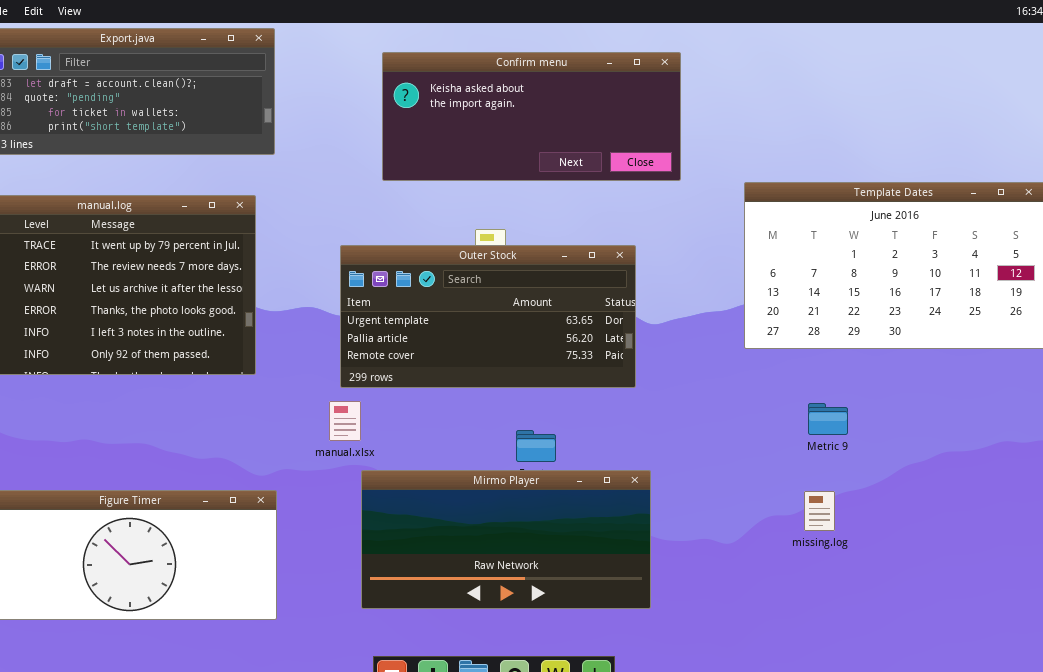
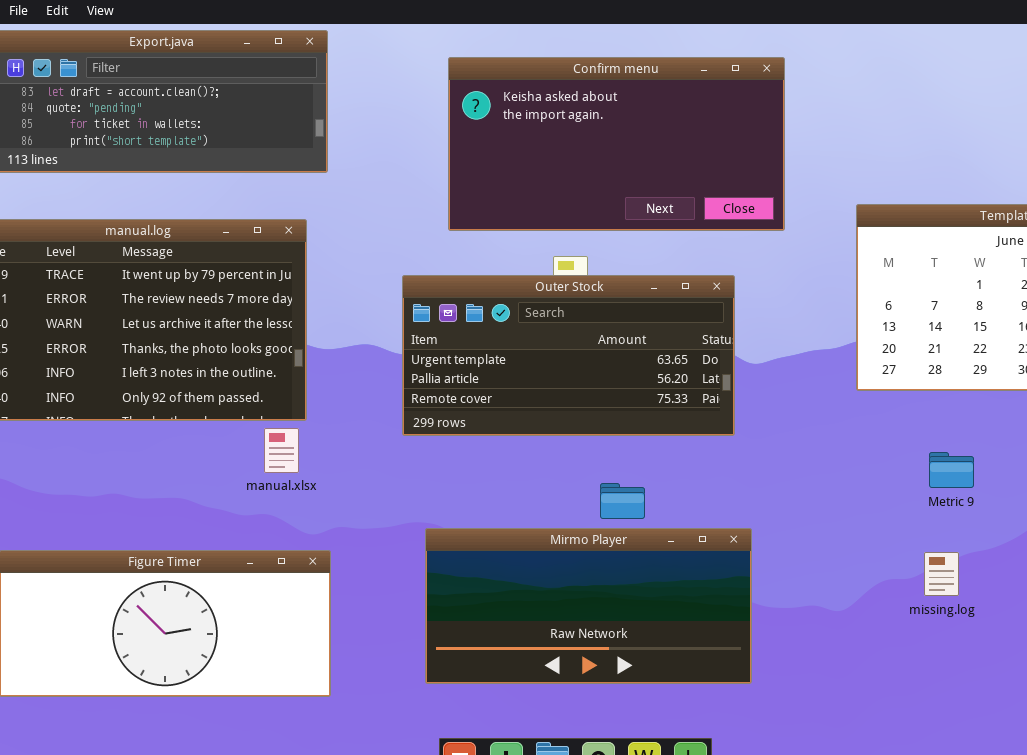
Confirm menu: [382,52,681,181] -> [448,57,785,231], resized
manual.xlsx: [329,401,361,441] -> [264,428,299,473], moved

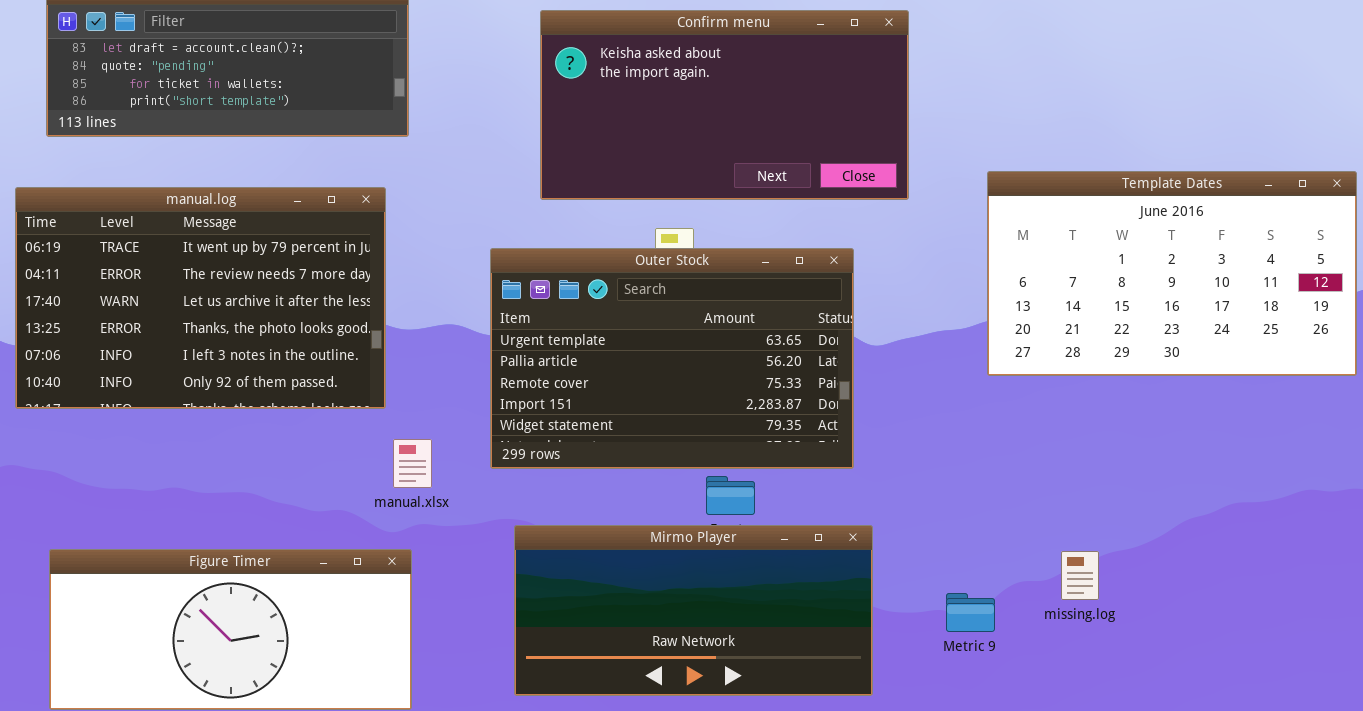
Outer Stock: [402,275,735,436] -> [490,248,854,469], resized
manual.xlsx: [264,428,299,473] -> [393,439,432,488], moved
Metric 9: [929,452,974,488] -> [946,593,995,632], moved

